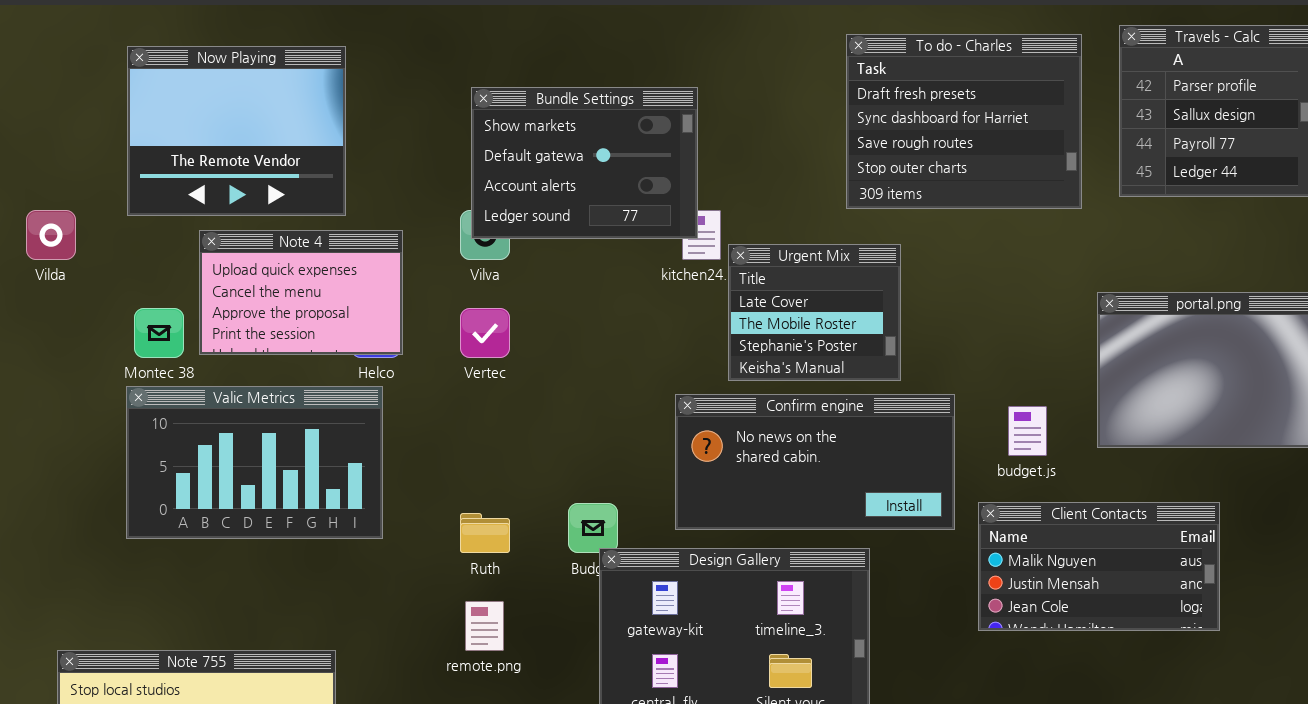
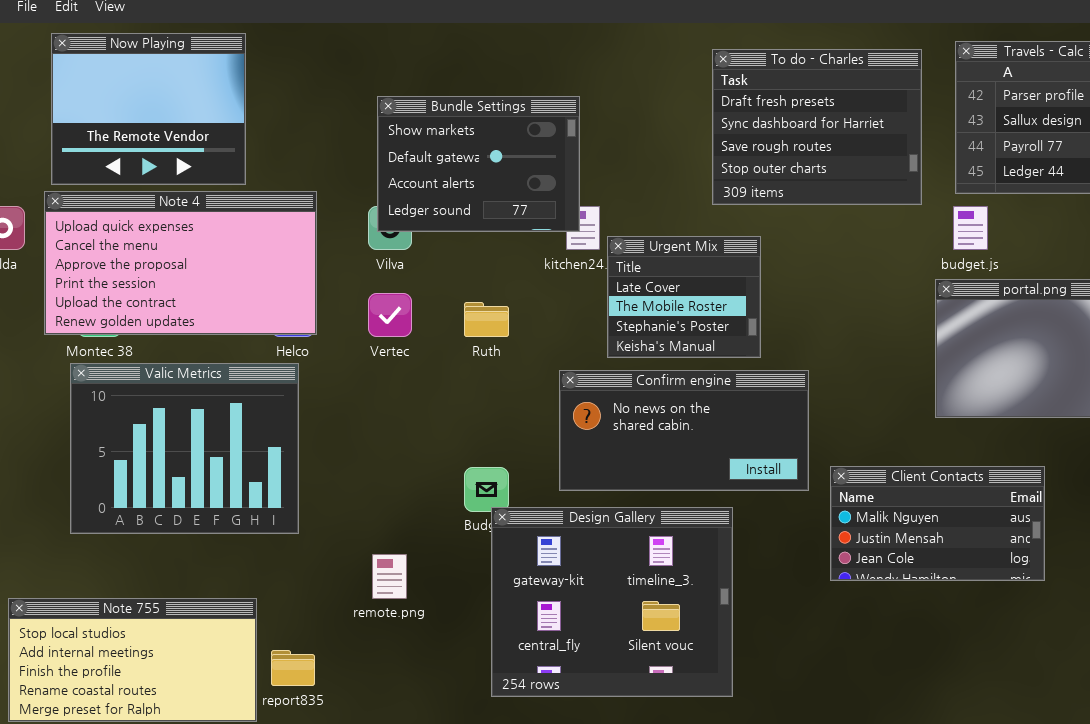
Now Playing: [127,46,346,216] -> [51,33,246,185], moved
Note 4: [199,230,403,355] -> [44,191,317,335], resized
Valic Metrics: [126,386,383,539] -> [70,363,299,534], resized
budget.js: [1008,406,1047,456] -> [953,206,988,250], moved
Ruth: [460,513,510,553] -> [464,302,509,337], moved

